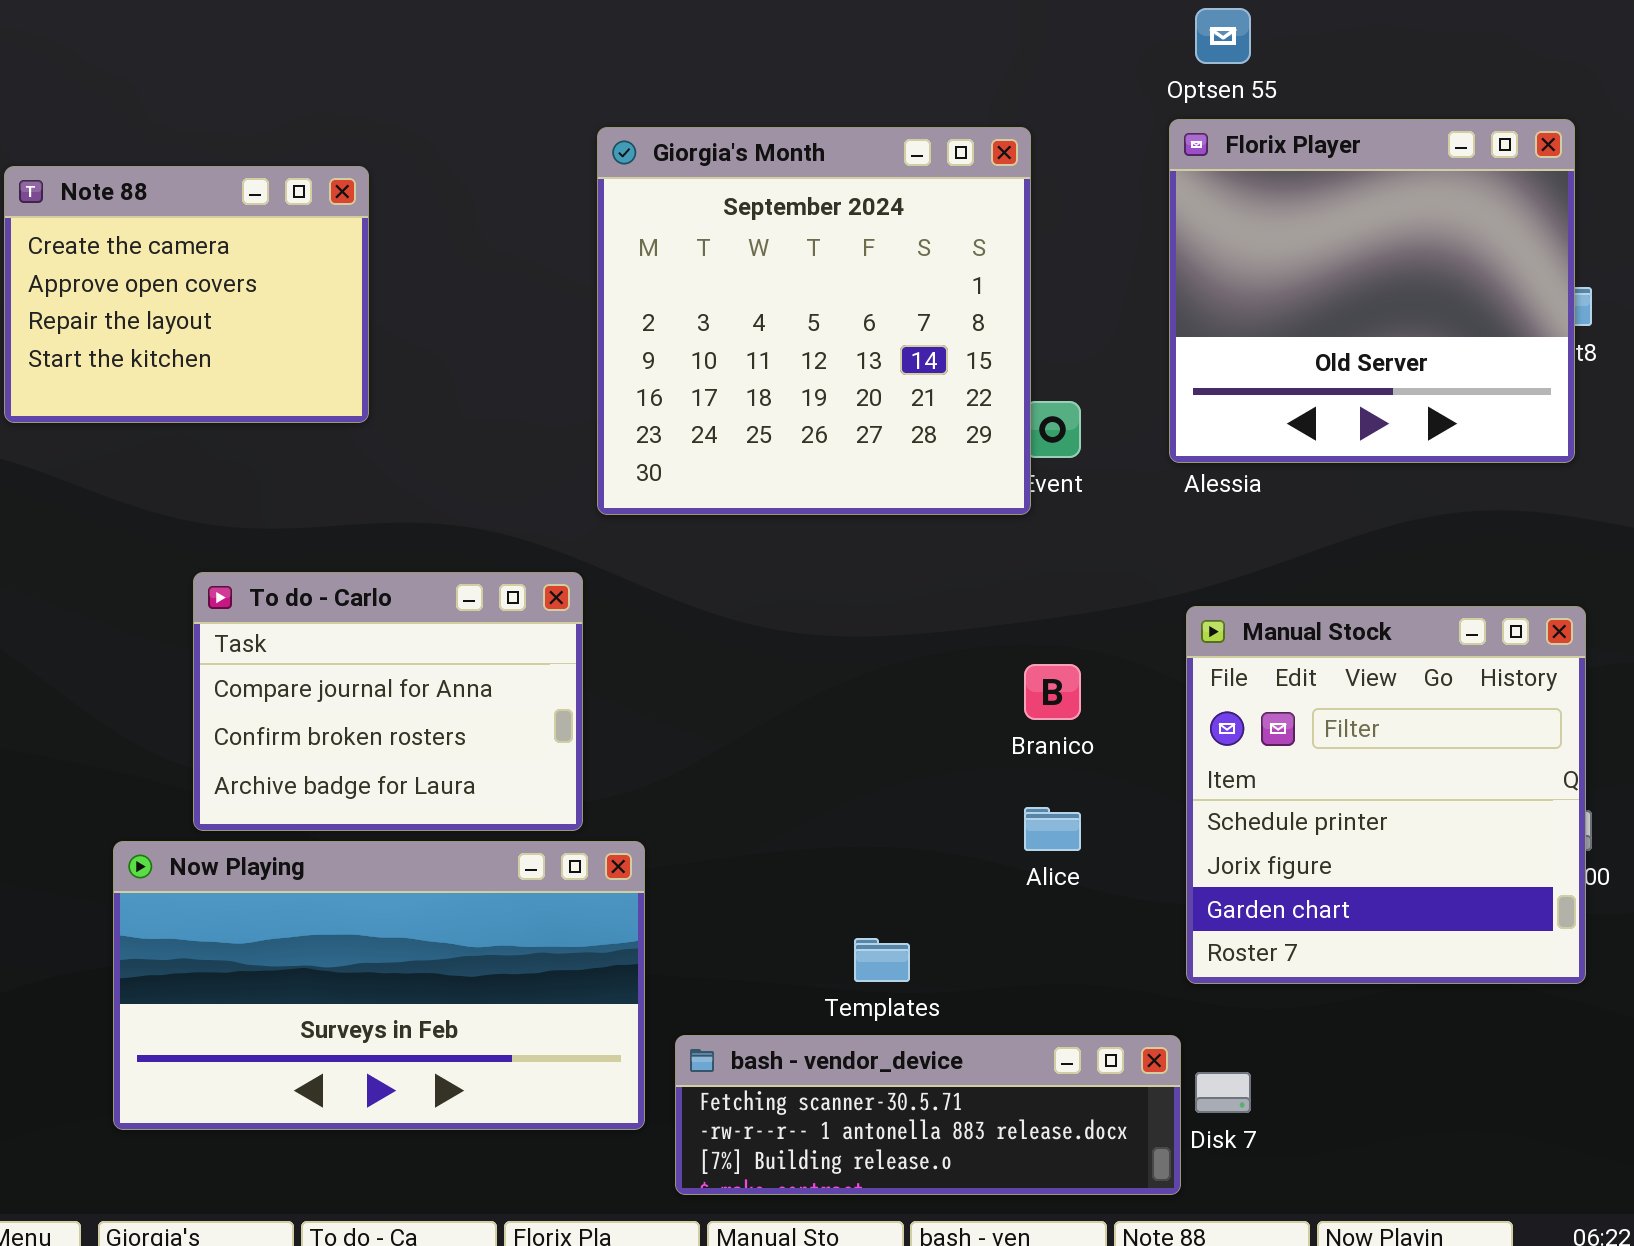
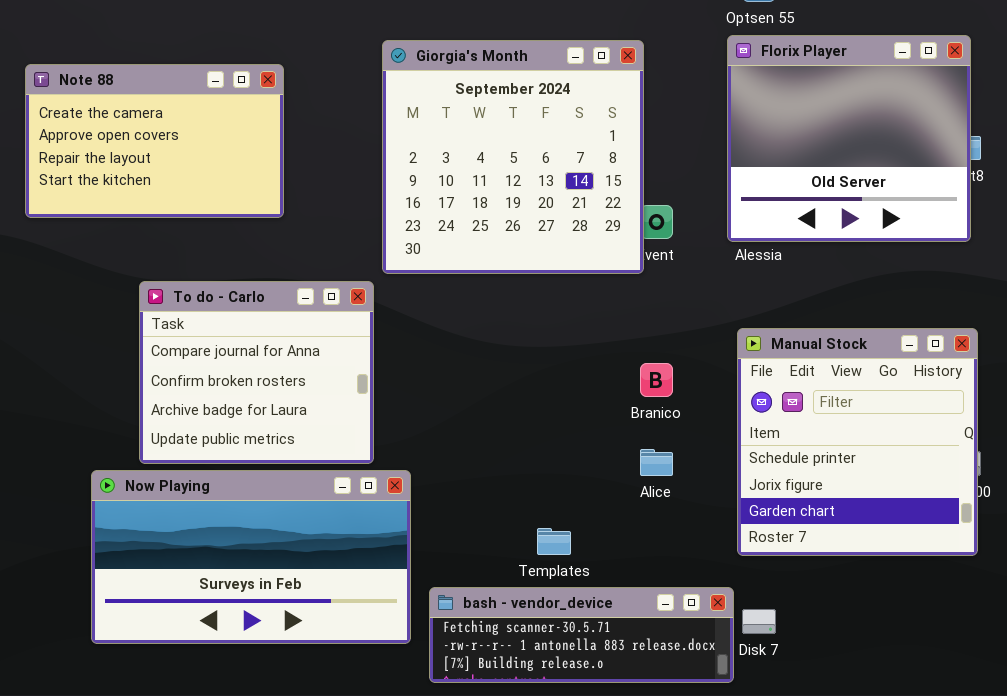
Note 88: [4,166,369,423] -> [25,64,284,218], resized
To do - Carlo: [193,572,583,831] -> [139,281,374,464], resized

